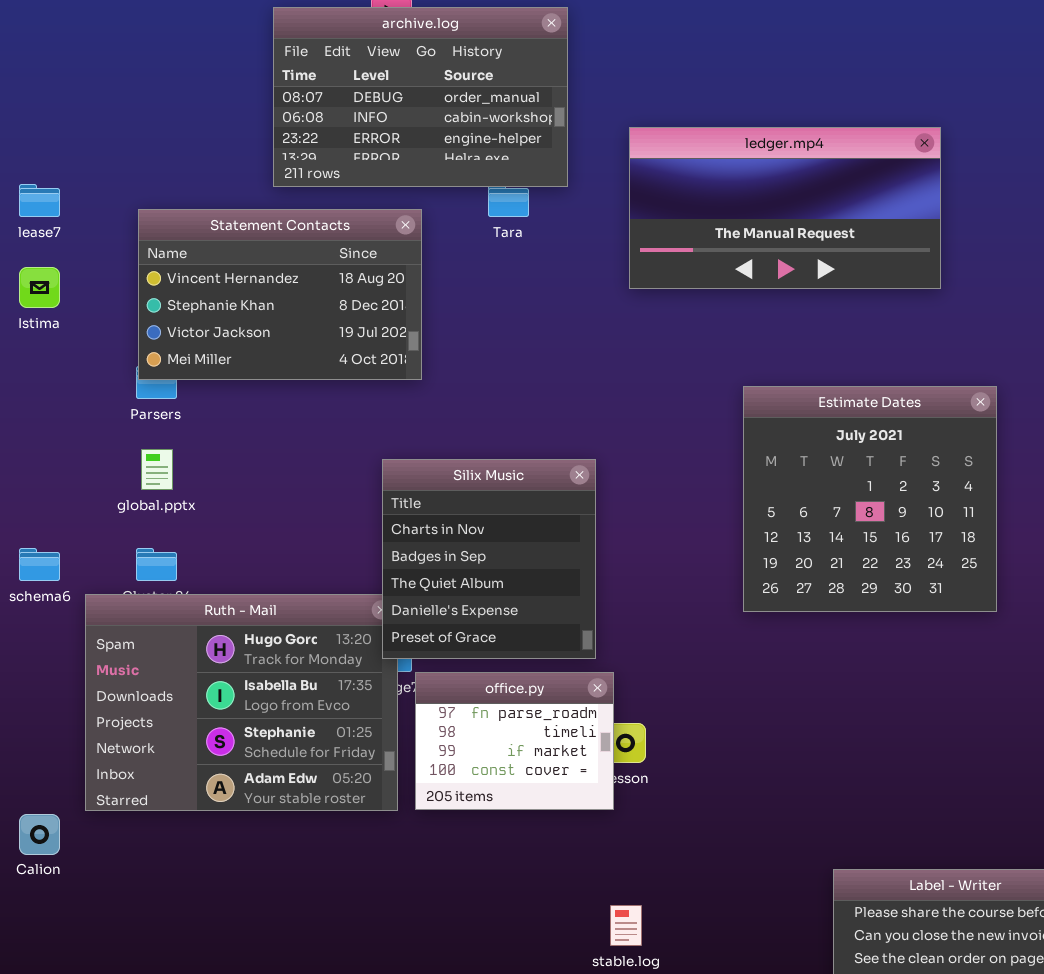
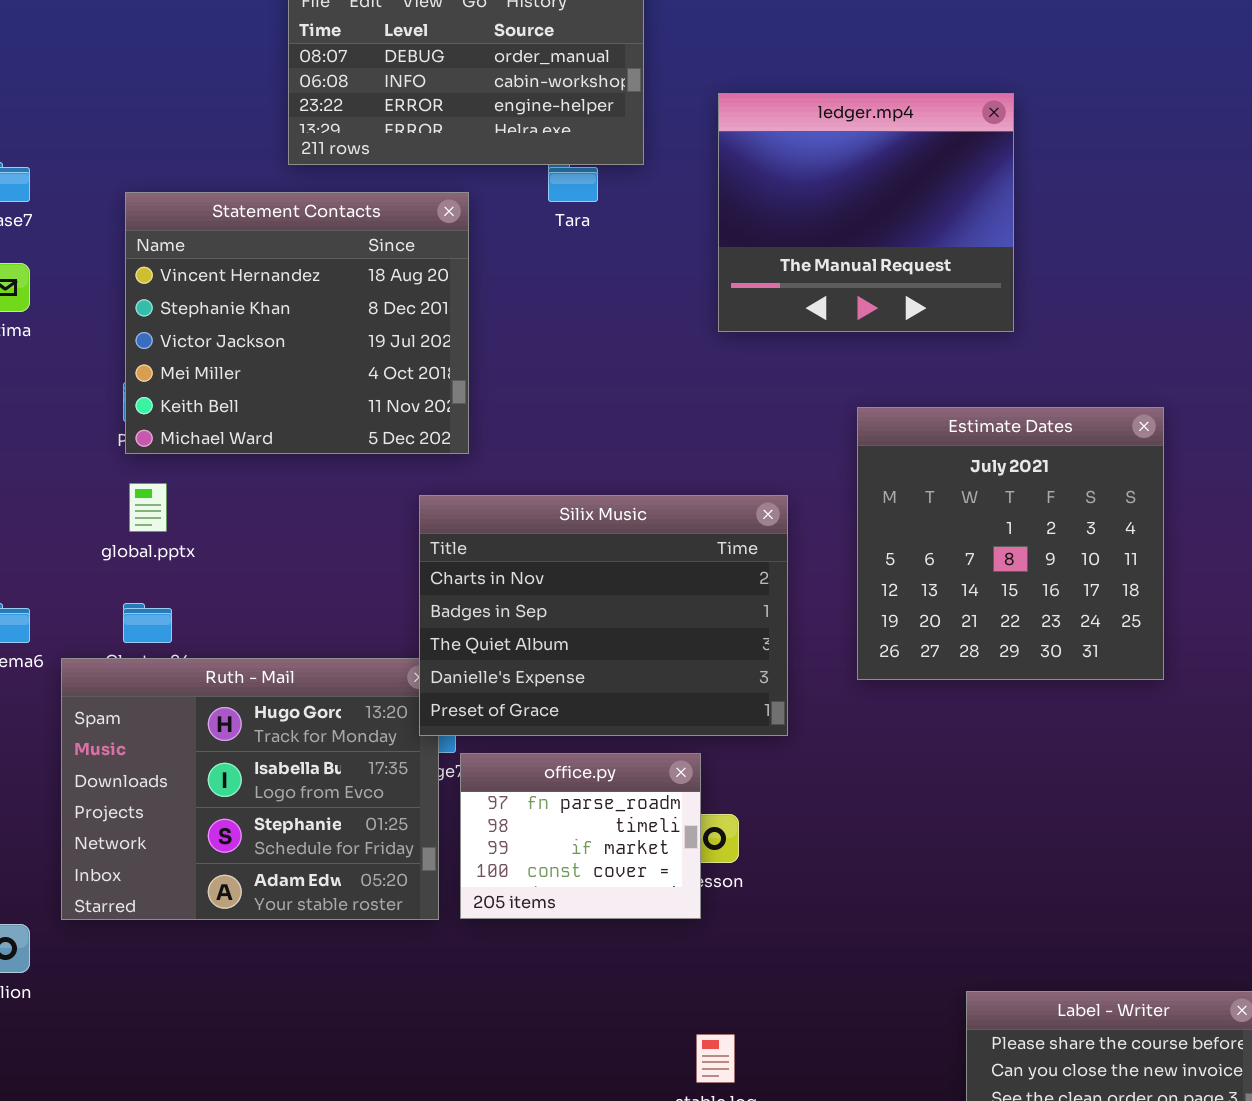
ledger.mp4: [629,127,941,289] -> [718,93,1014,332], resized
Statement Contacts: [138,209,422,380] -> [125,192,469,454], resized
Silix Music: [382,459,596,659] -> [419,495,788,736], resized

